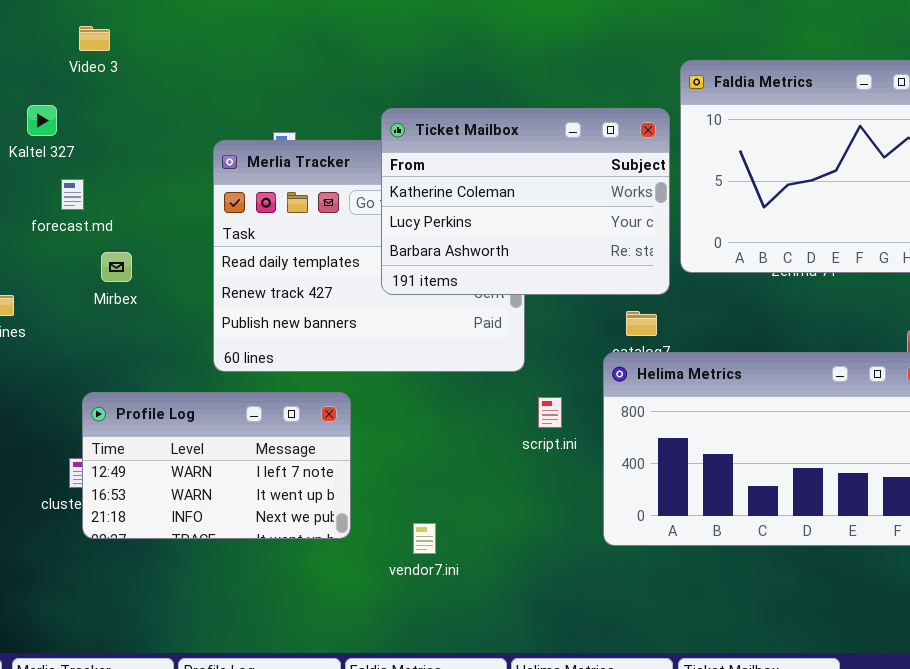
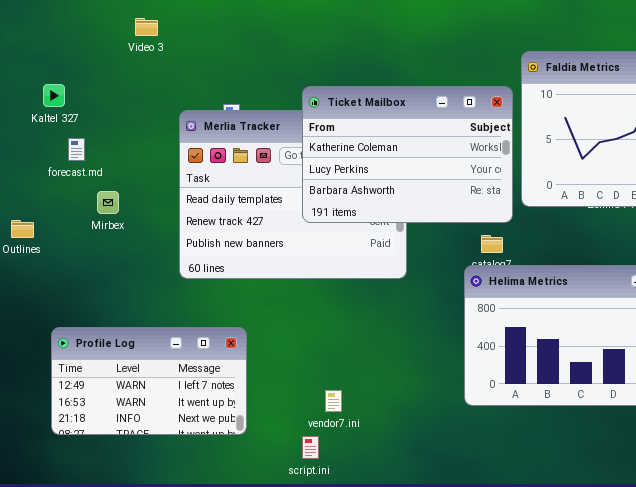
Video 3: [79,26,110,51] -> [135,18,158,36], moved
Profile Log: [82,392,351,539] -> [51,327,247,435], moved
script.ini: [538,397,562,428] -> [302,436,319,459], moved

